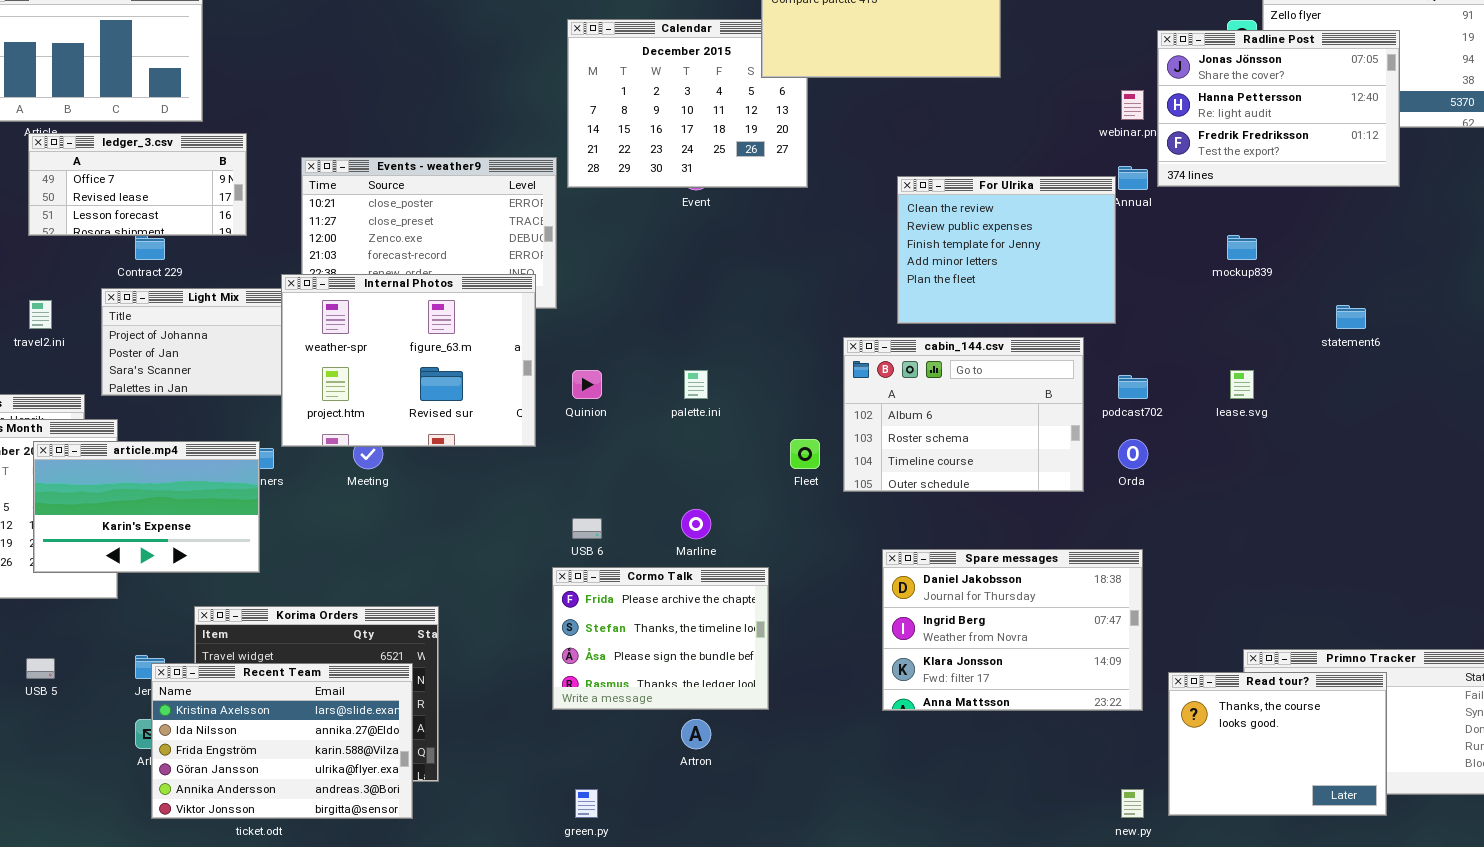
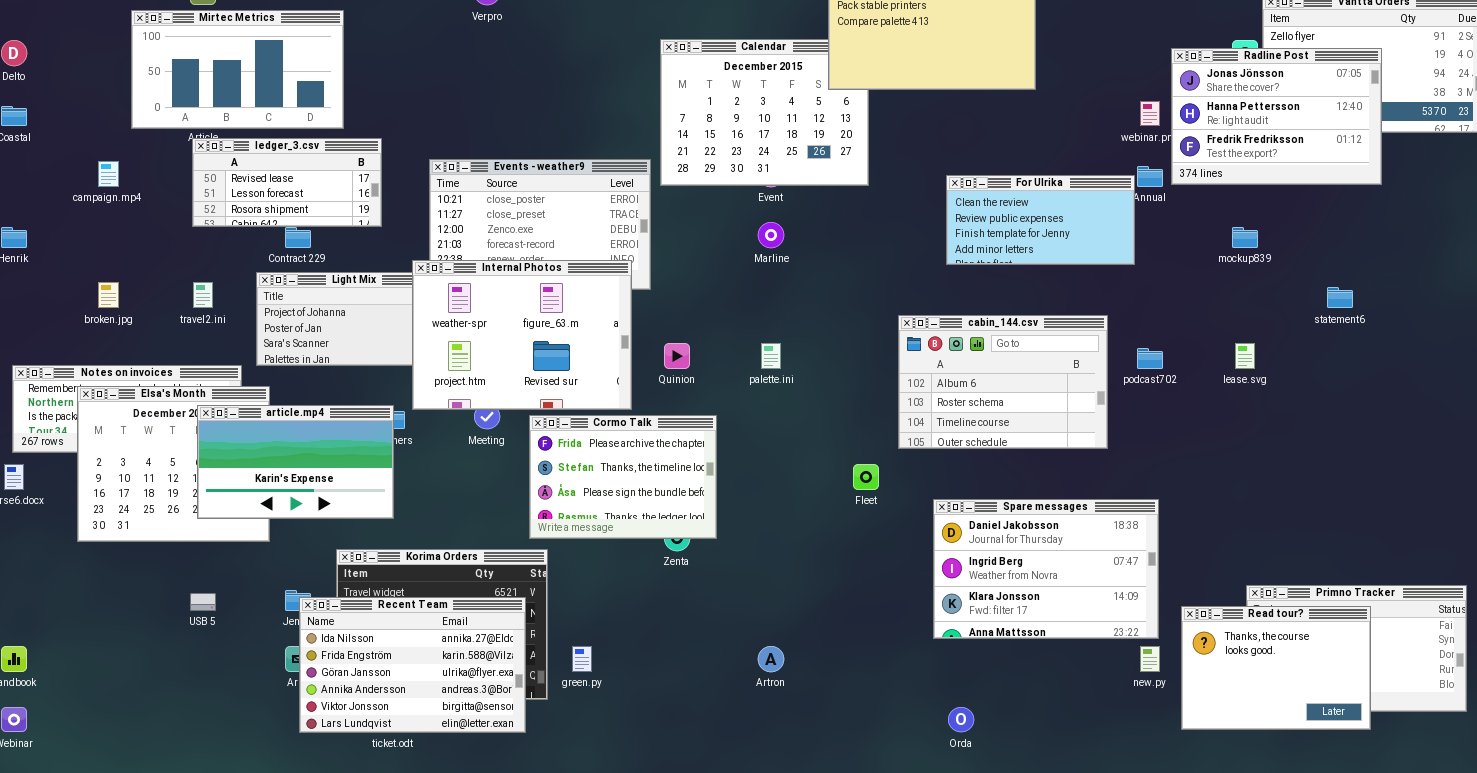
ledger_3.csv: [28,133,247,236] -> [192,138,382,227], scrolled down 1 row
For Ulrika: [897,176,1116,324] -> [946,175,1135,265], resized
Fleet: [790,439,820,469] -> [853,464,879,490], moved
Orda: [1118,439,1148,469] -> [948,707,974,732], moved
Marline: [681,509,711,539] -> [758,222,784,248], moved
Cormo Talk: [552,567,769,710] -> [529,415,717,539], moved
Recent Team: [151,663,413,819] -> [299,597,526,733], scrolled down 1 row
green.py: [575,789,598,818] -> [572,646,592,672], moved
new.py: [1121,789,1144,818] -> [1140,646,1160,672], moved

